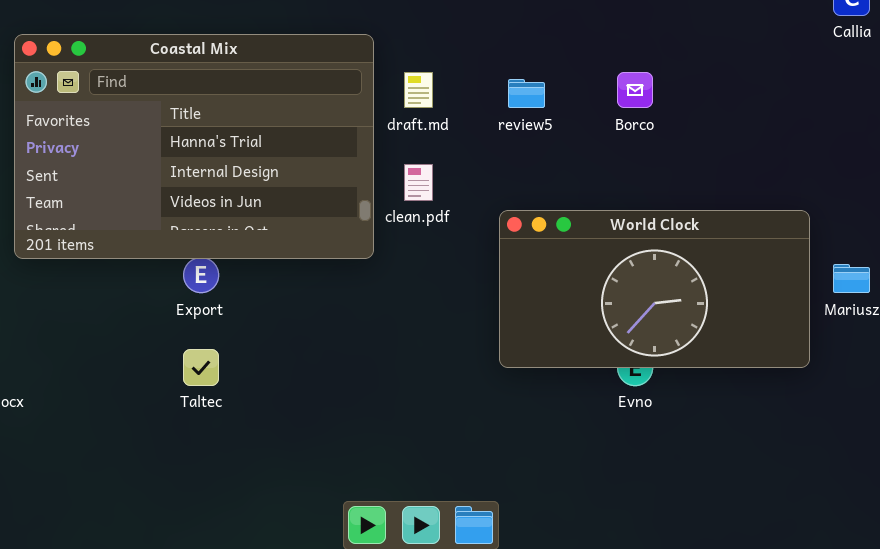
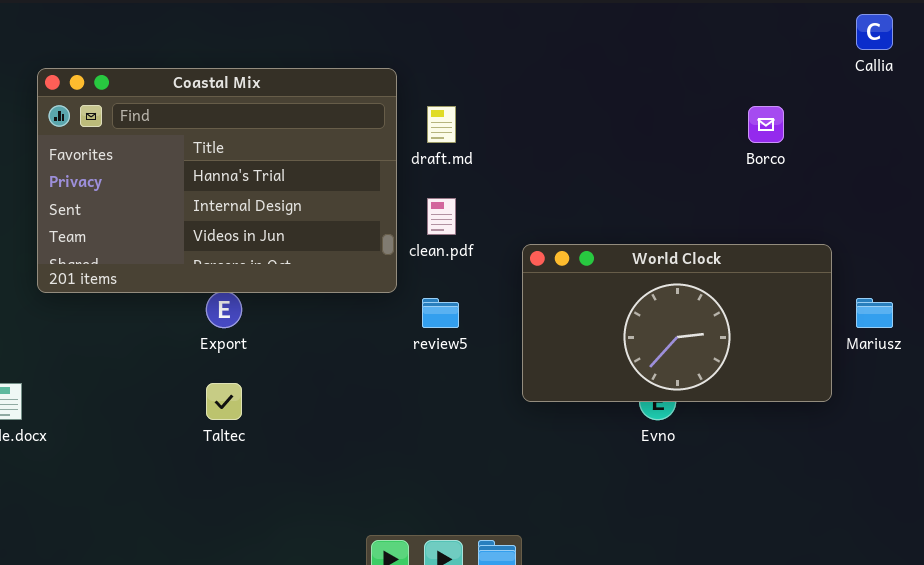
Borco: [617,72,653,108] -> [748,106,784,143], moved
review5: [508,79,545,108] -> [422,298,459,328], moved

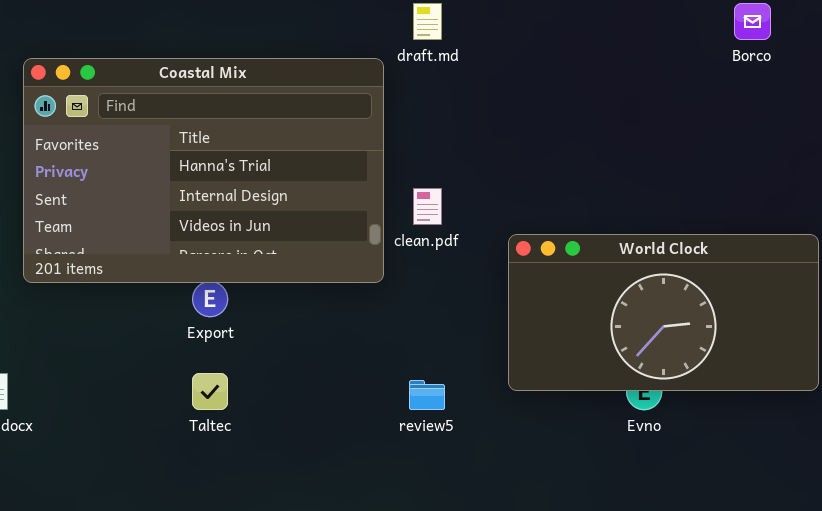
draft.md: [427,106,456,143] -> [413,3,442,40], moved
Borco: [748,106,784,143] -> [734,3,771,40], moved
review5: [422,298,459,328] -> [409,380,445,410], moved

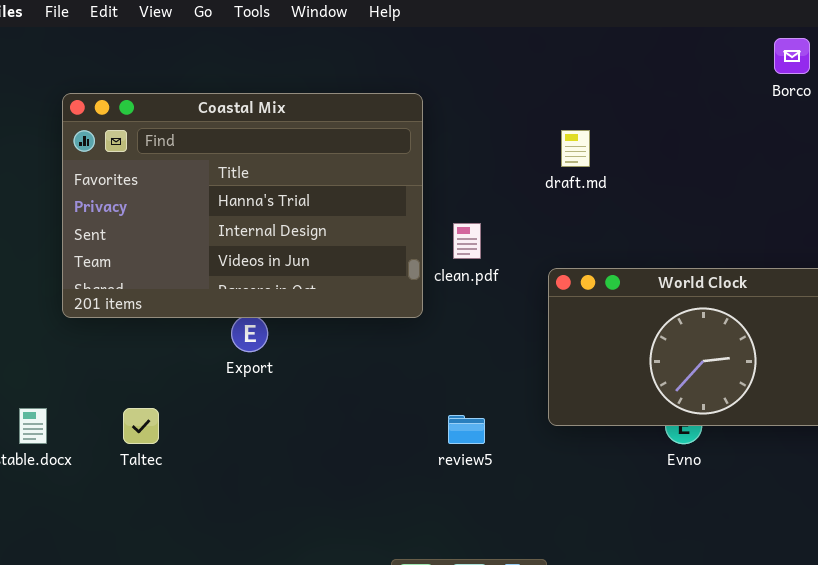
draft.md: [413,3,442,40] -> [561,130,590,167], moved
Taltec: [192,373,228,410] -> [123,408,159,444], moved

